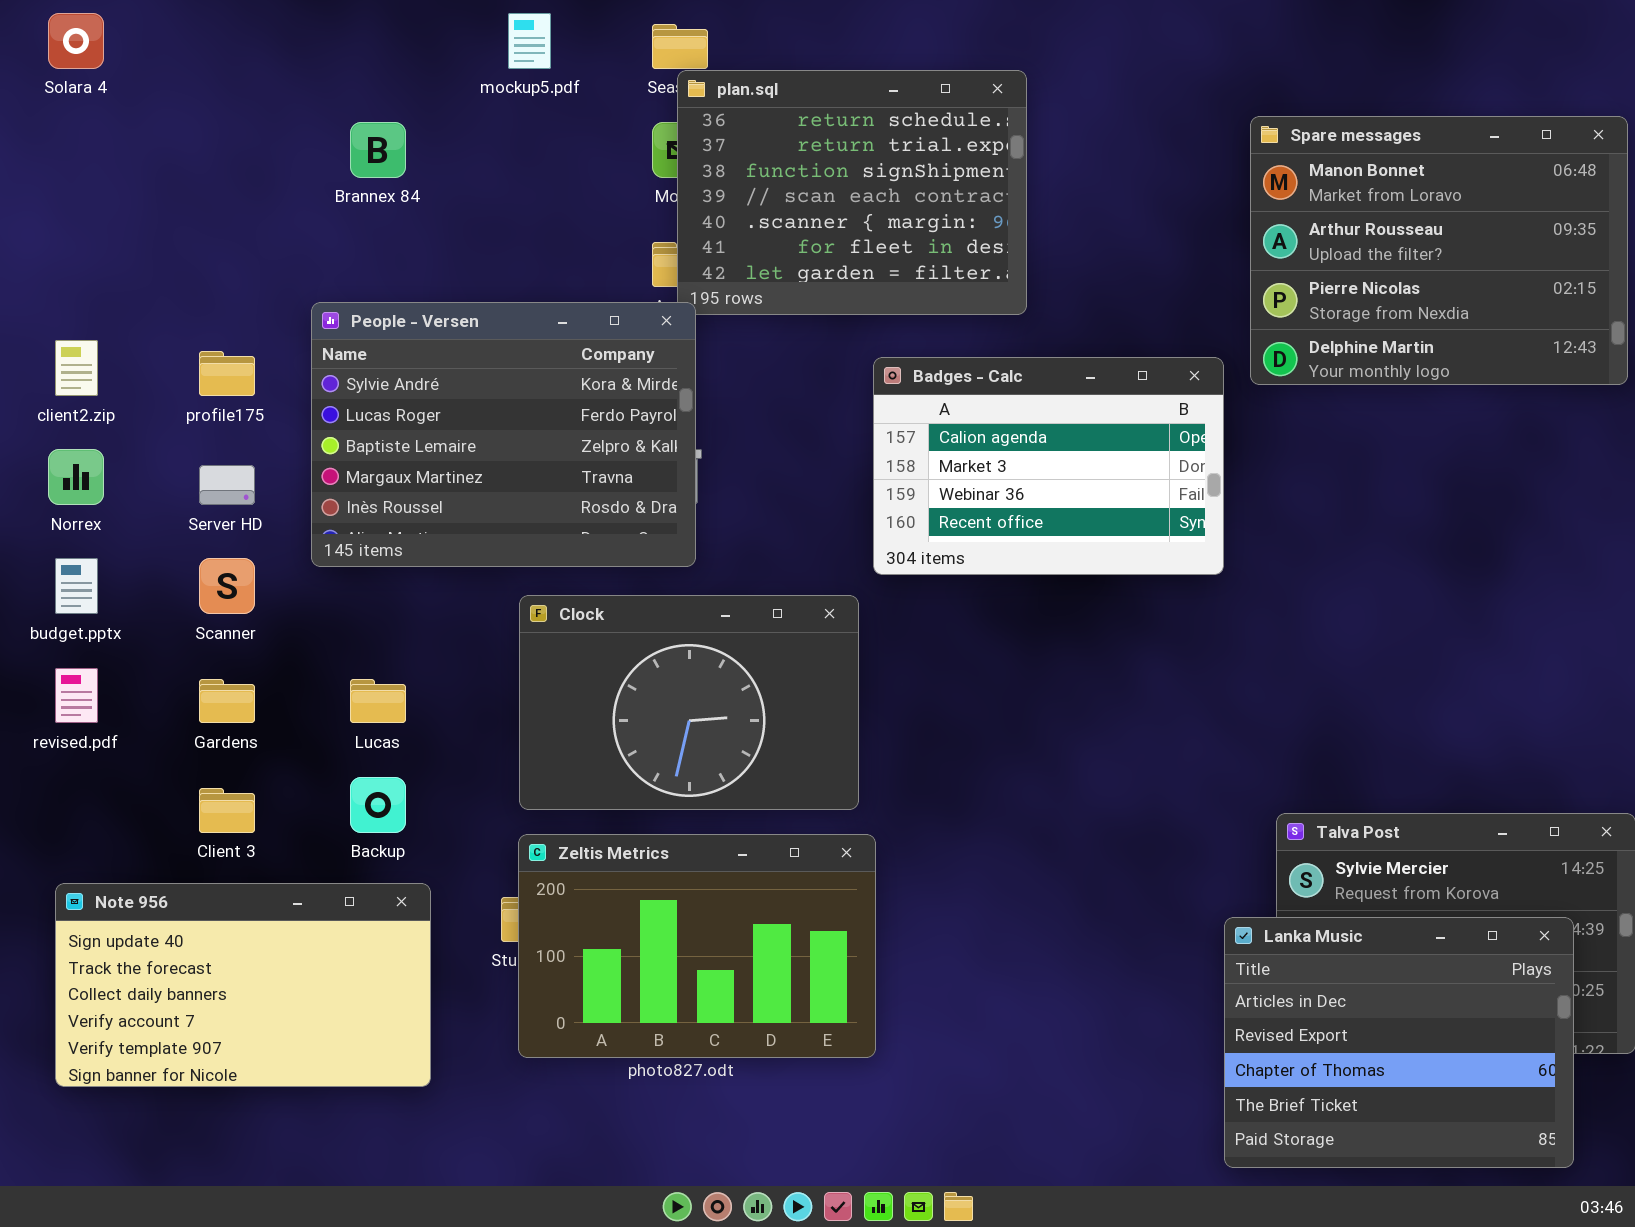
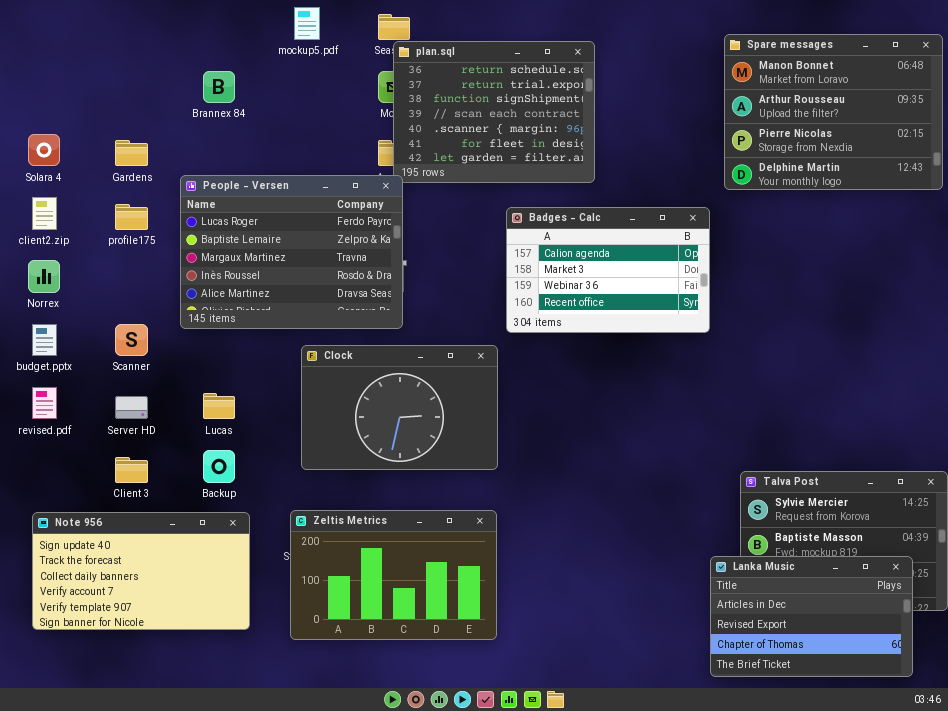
Solara 4: [48,13,104,69] -> [28,134,60,166], moved
Spare messages: [1250,116,1628,385] -> [724,34,943,190], moved
People - Versen: [311,302,696,567] -> [180,175,403,329], scrolled down 1 row
Server HD: [199,465,255,505] -> [115,396,148,419], moved
Gardens: [199,679,255,723] -> [115,140,148,166], moved
Zeltis Metrics: [518,834,876,1058] -> [290,510,497,640], moved
Lanka Music: [1224,917,1574,1168] -> [710,556,913,677], resized

